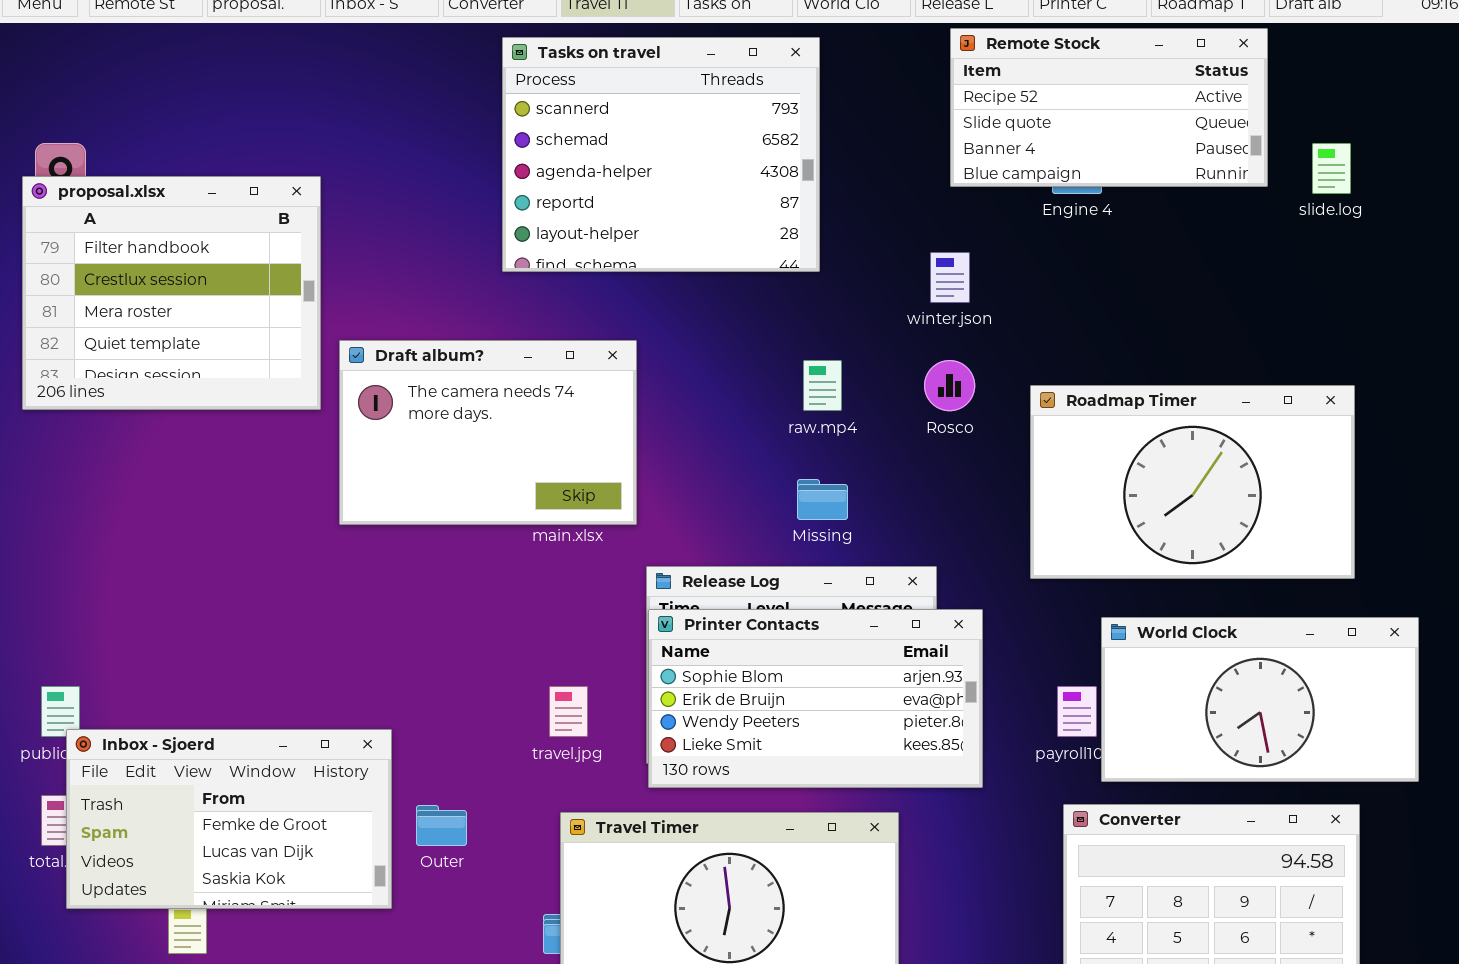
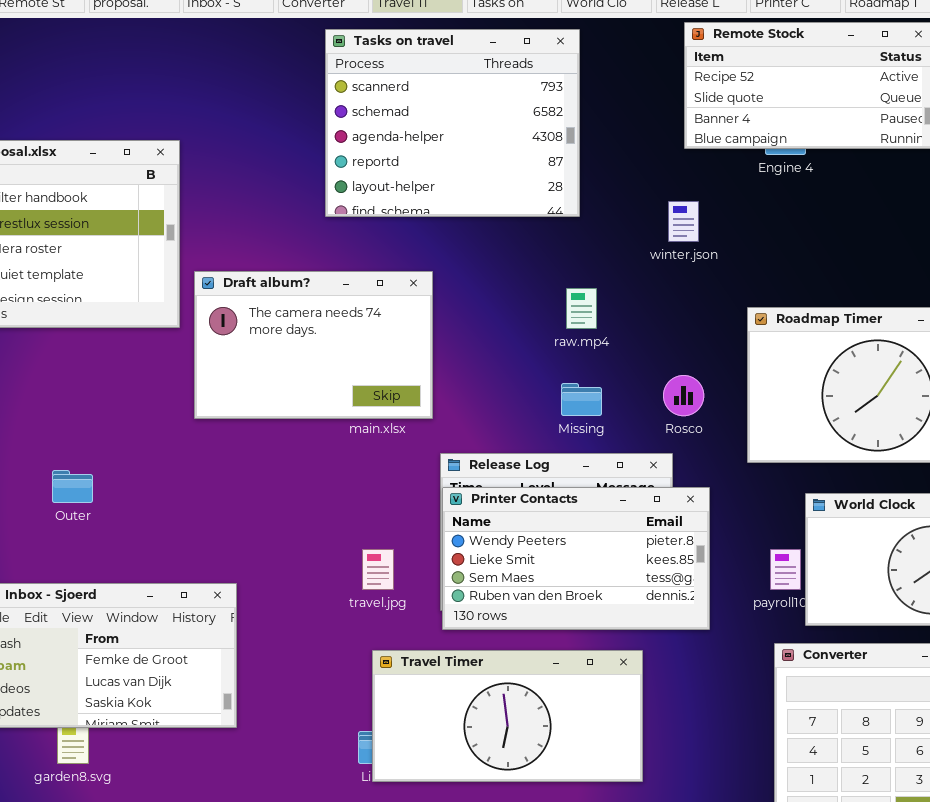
Rosco: [924,360,975,411] -> [663,375,704,416], moved
Printer Contacts: [648,609,983,788] -> [442,487,710,630], scrolled down 2 rows
Outer: [416,805,467,846] -> [52,470,93,503], moved

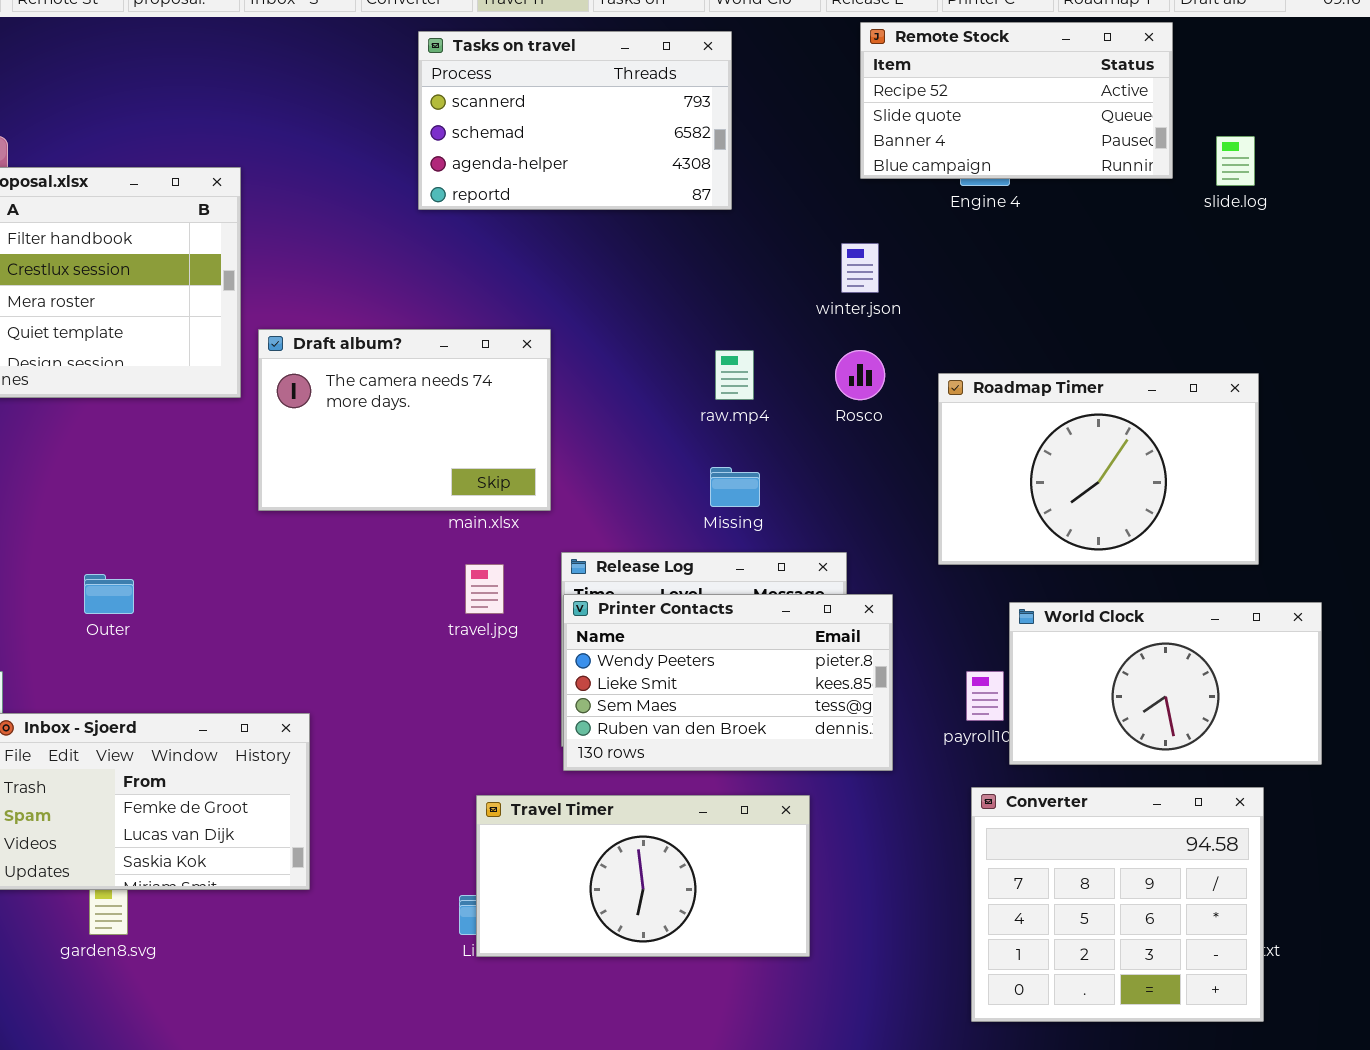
Tasks on travel: [325,29,580,217] -> [418,31,732,210], resized
Rosco: [663,375,704,416] -> [835,350,885,400], moved
travel.jpg: [362,549,394,590] -> [465,564,504,614], moved

